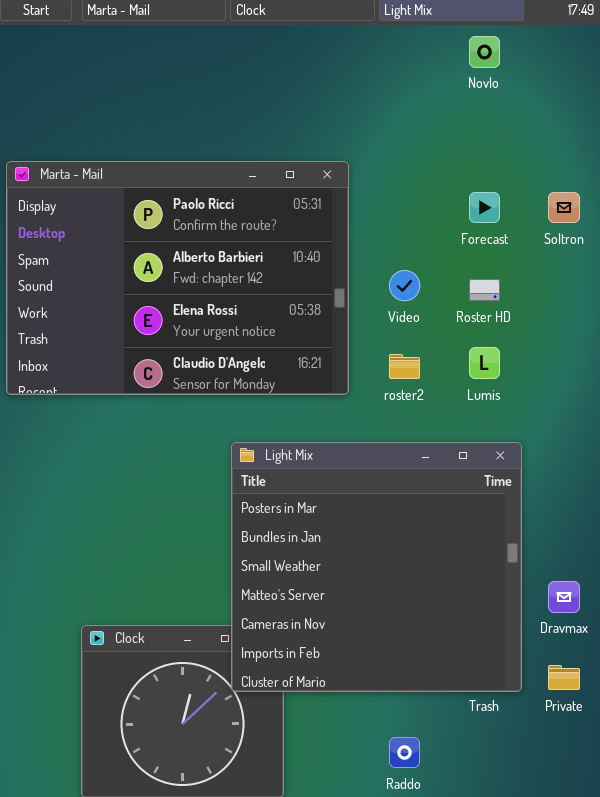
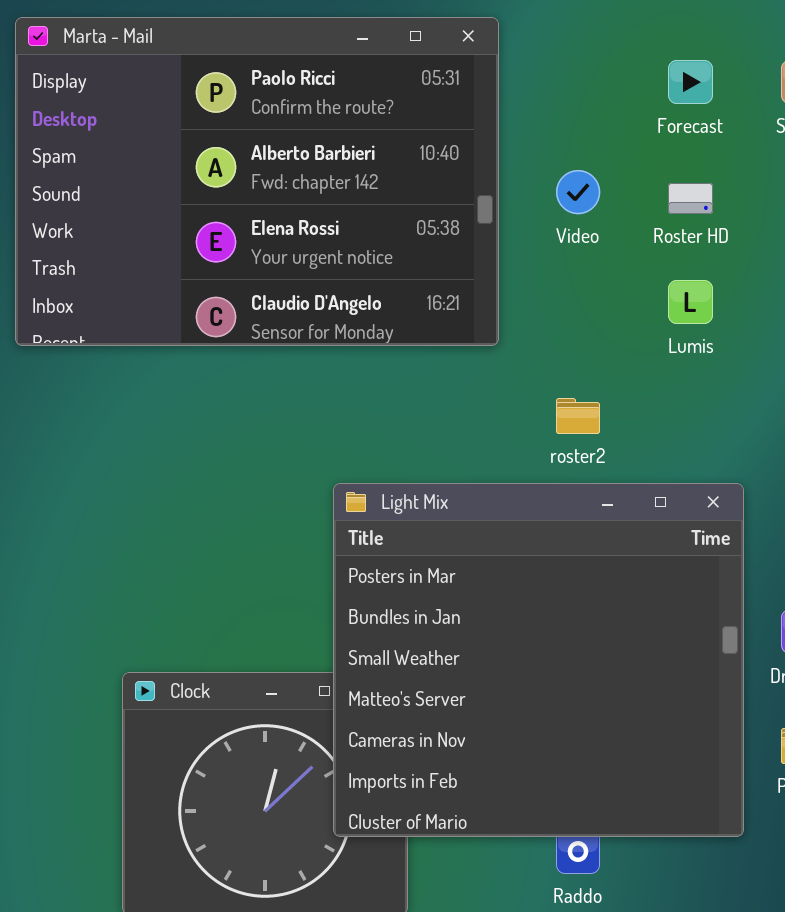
roster2: [389,354,420,379] -> [556,398,600,434], moved
Light Mix: [231,442,522,692] -> [333,483,744,837], moved

